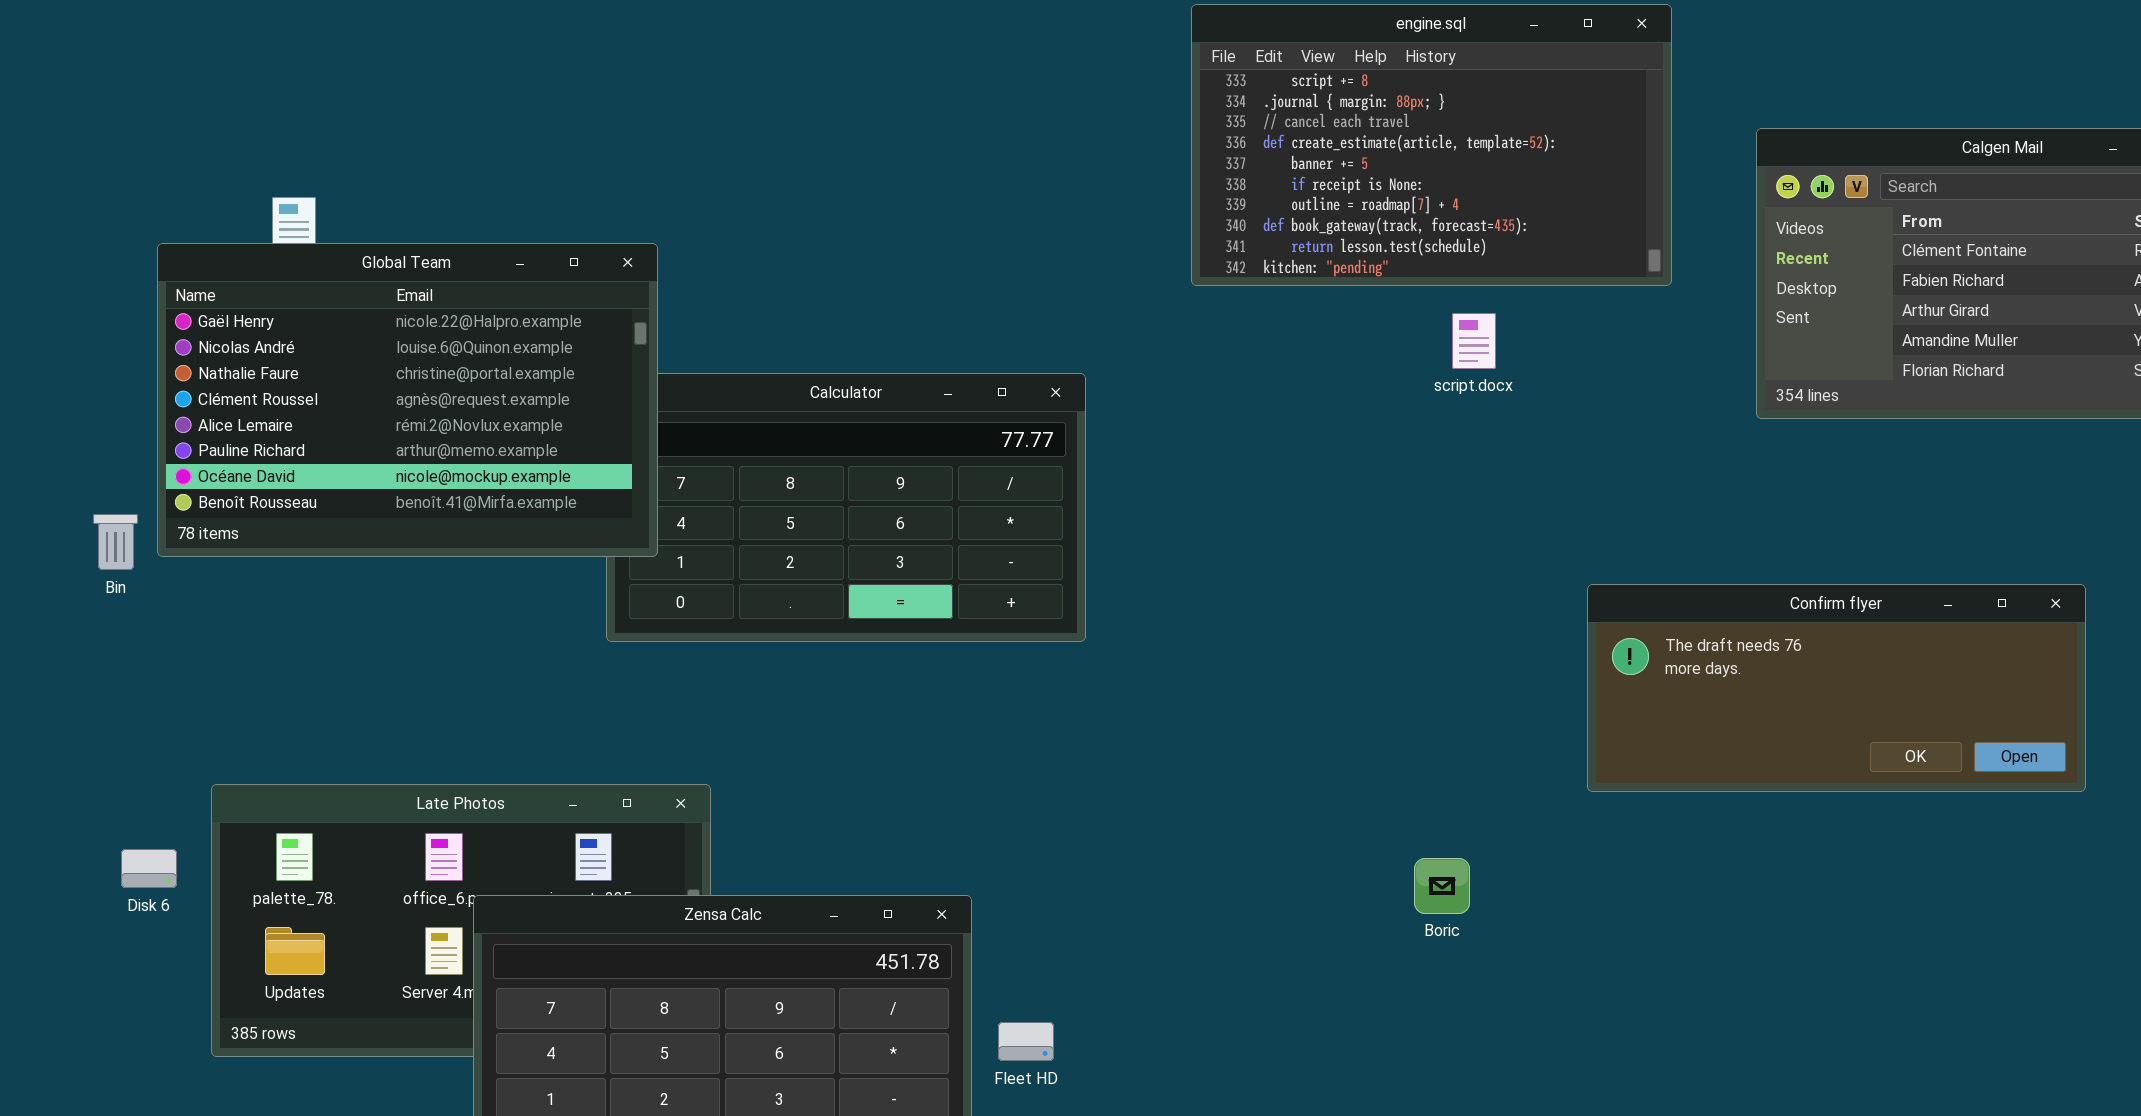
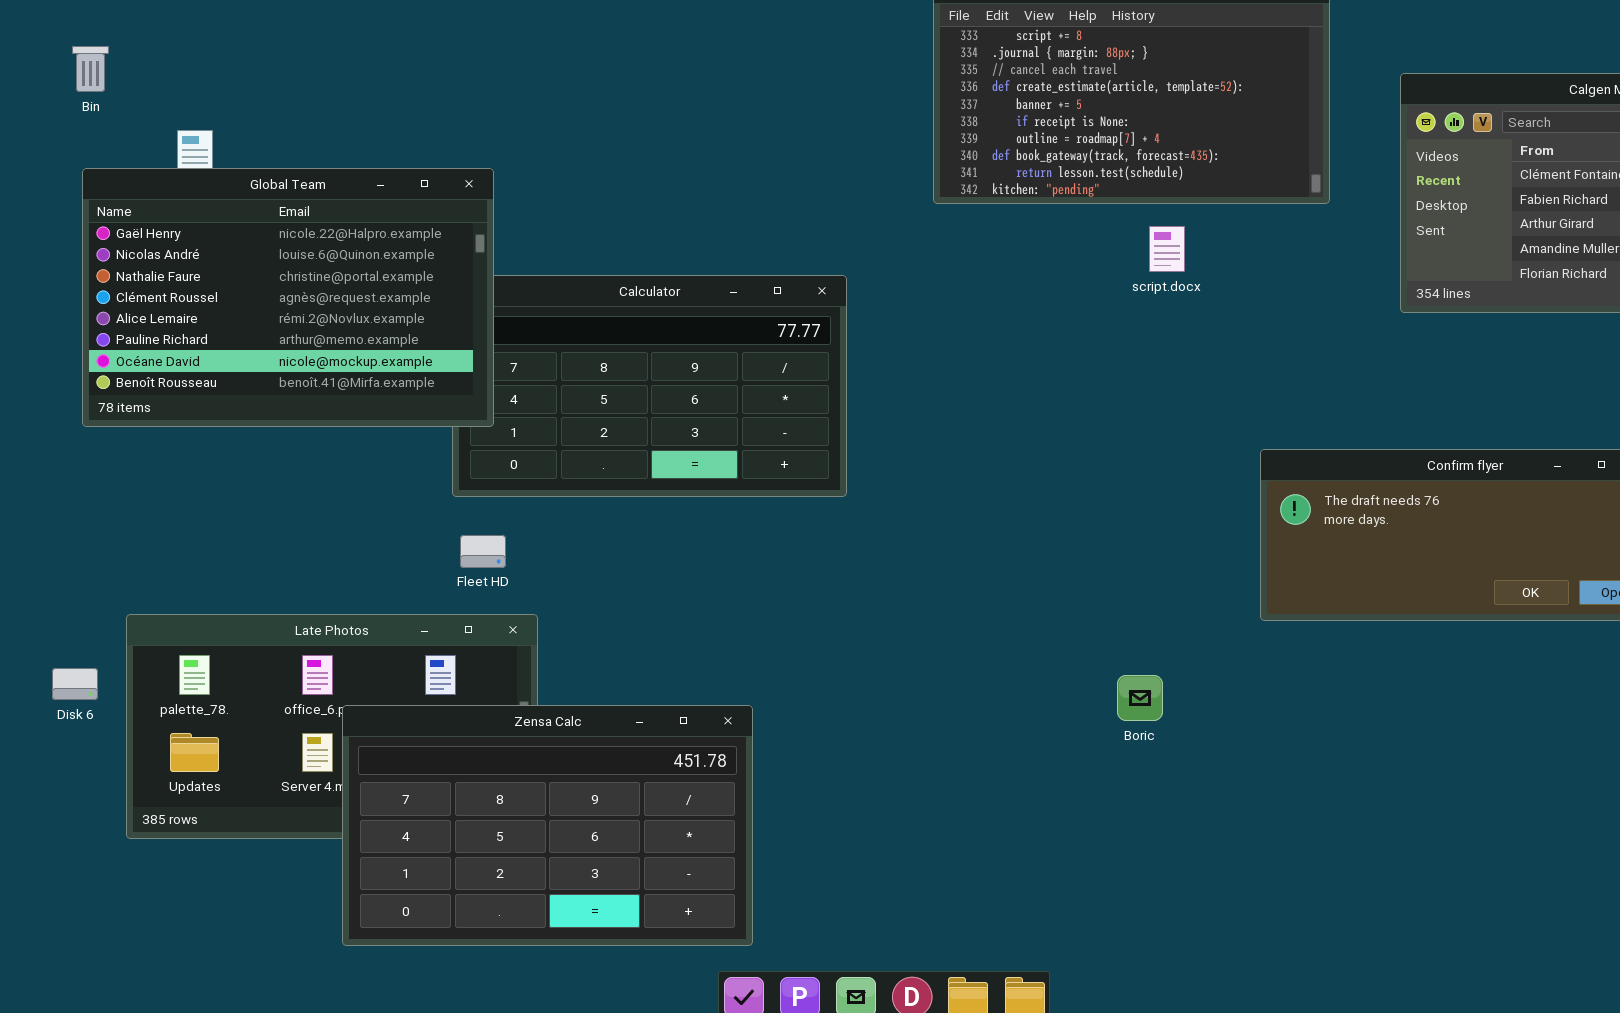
Bin: [93,514,138,570] -> [72,46,109,92], moved
Fleet HD: [998,1022,1054,1061] -> [460,535,506,568], moved

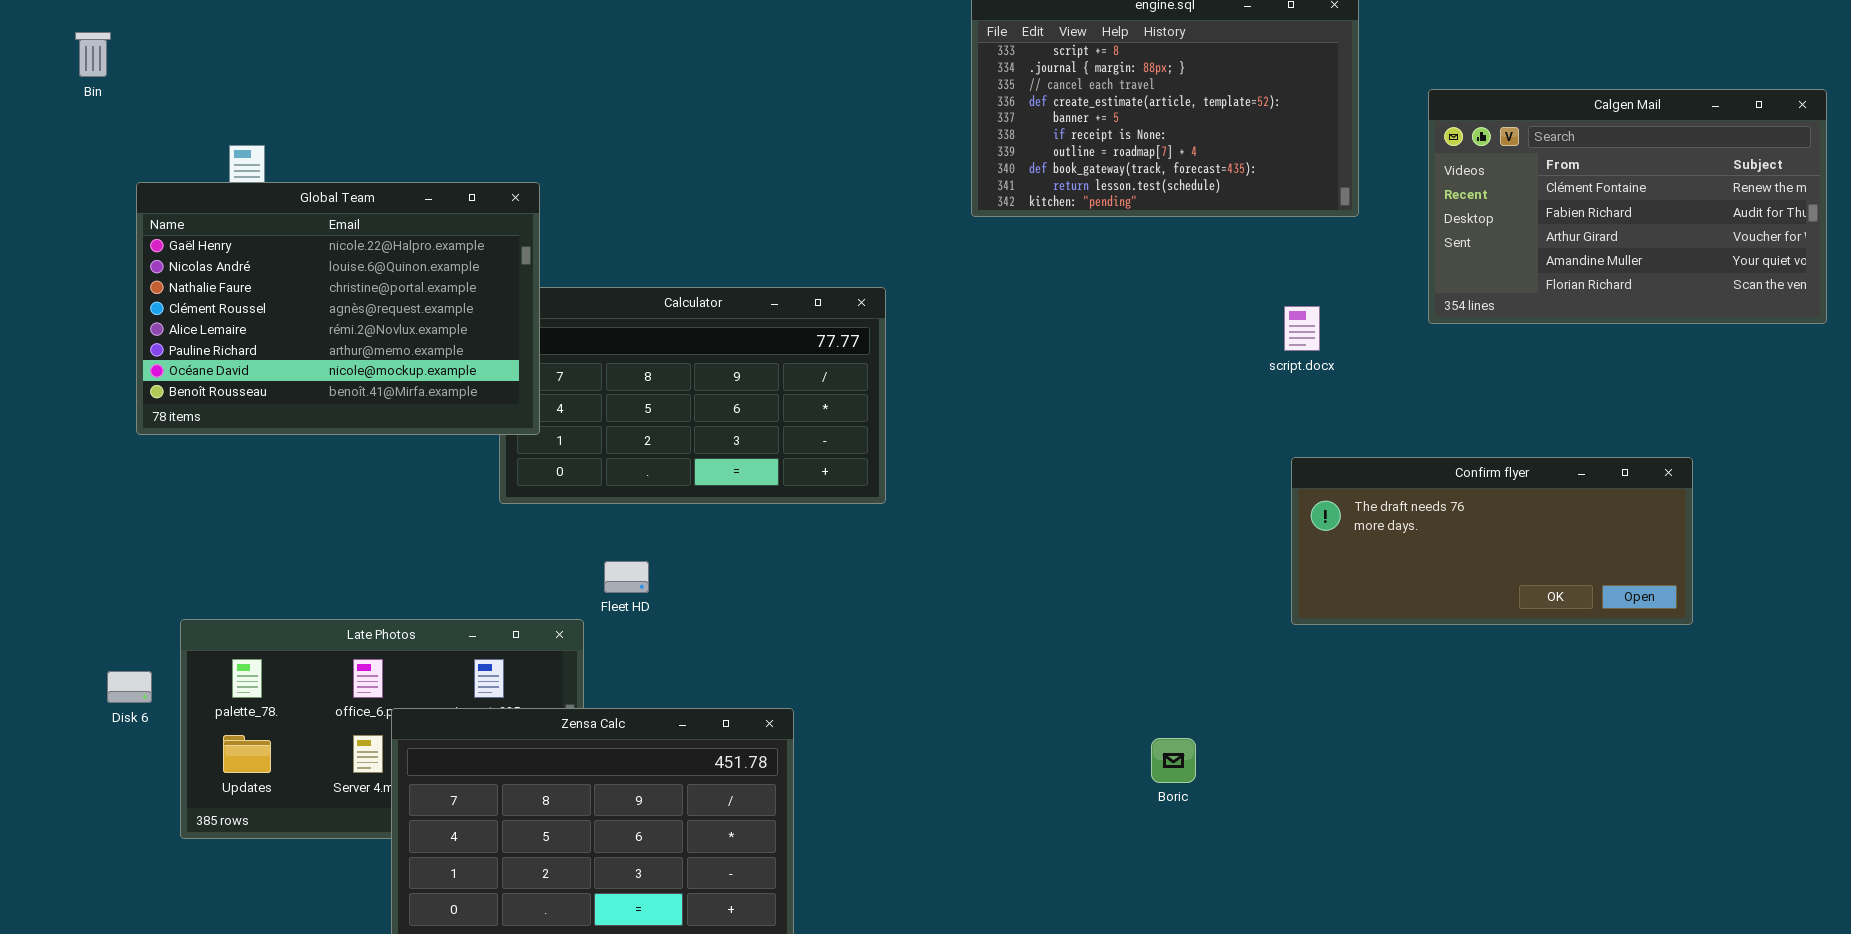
Bin: [72,46,109,92] -> [75,32,111,77], moved
script.docx: [1149,226,1185,272] -> [1284,306,1320,351], moved
Fleet HD: [460,535,506,568] -> [604,561,649,593], moved
Boric: [1117,675,1163,721] -> [1151,738,1196,783], moved

